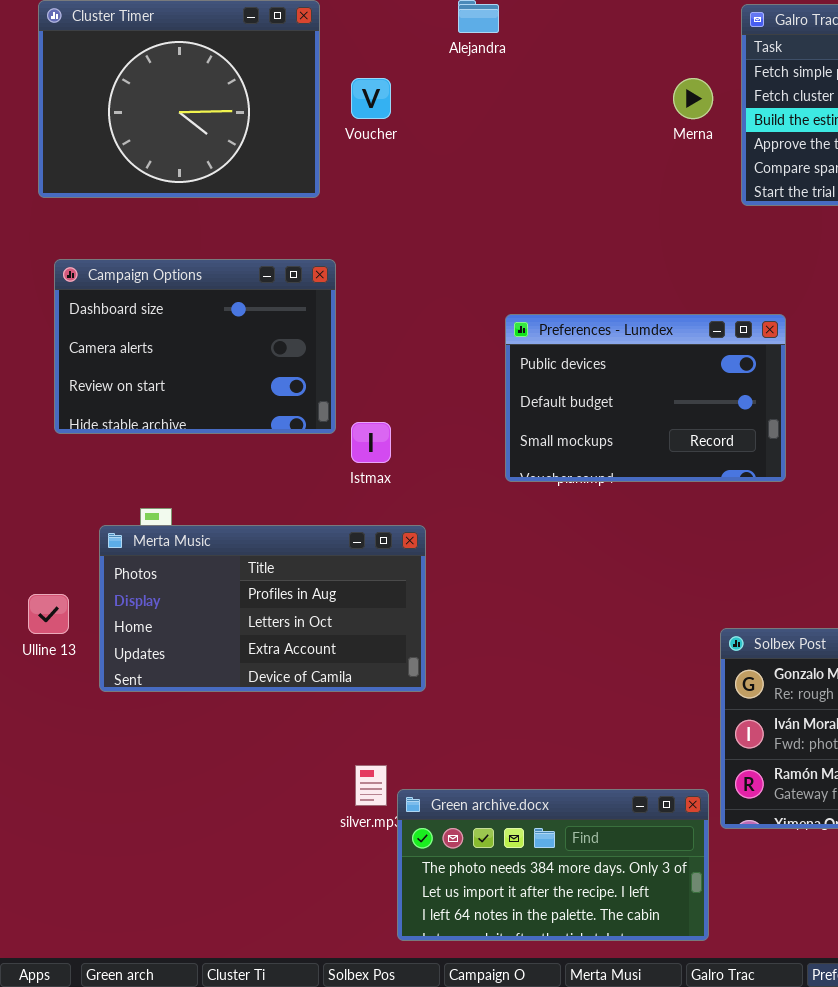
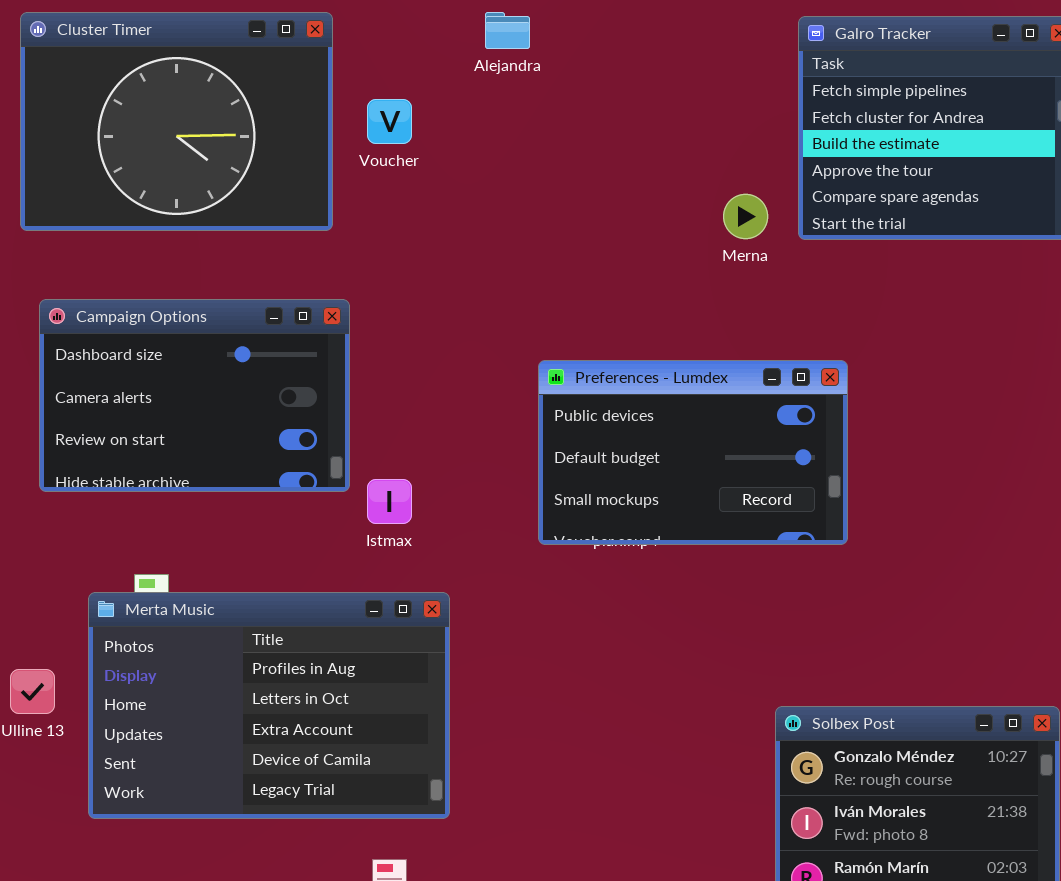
Merna: [673,78,713,119] -> [723,194,768,239], moved
Merta Music: [99,525,426,692] -> [88,592,450,819], resized

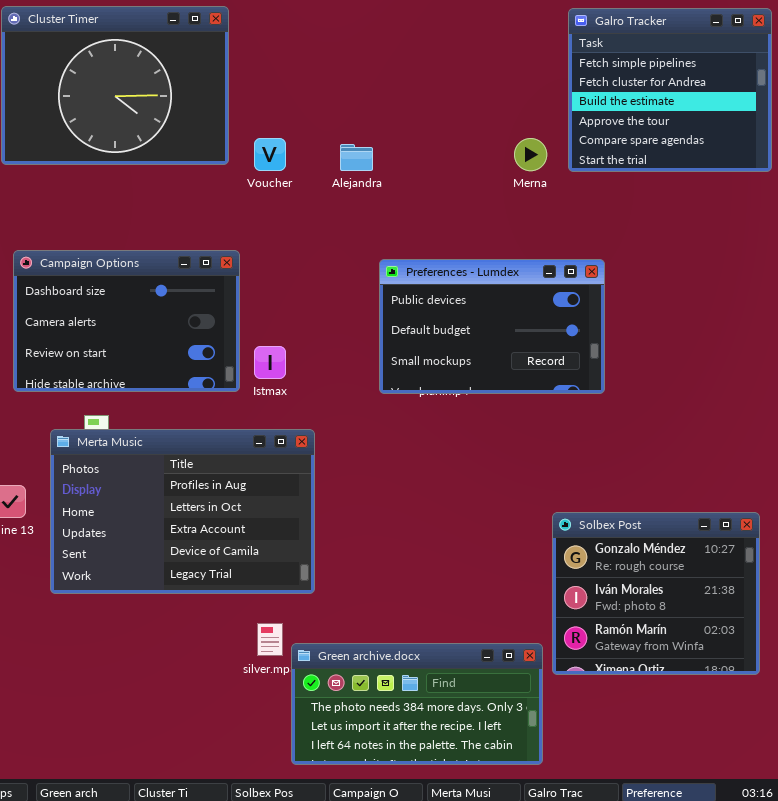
Alejandra: [485,12,530,49] -> [340,144,373,171], moved
Voucher: [367,99,412,144] -> [254,138,286,171], moved
Campaign Options: [39,299,350,492] -> [13,250,240,392], moved

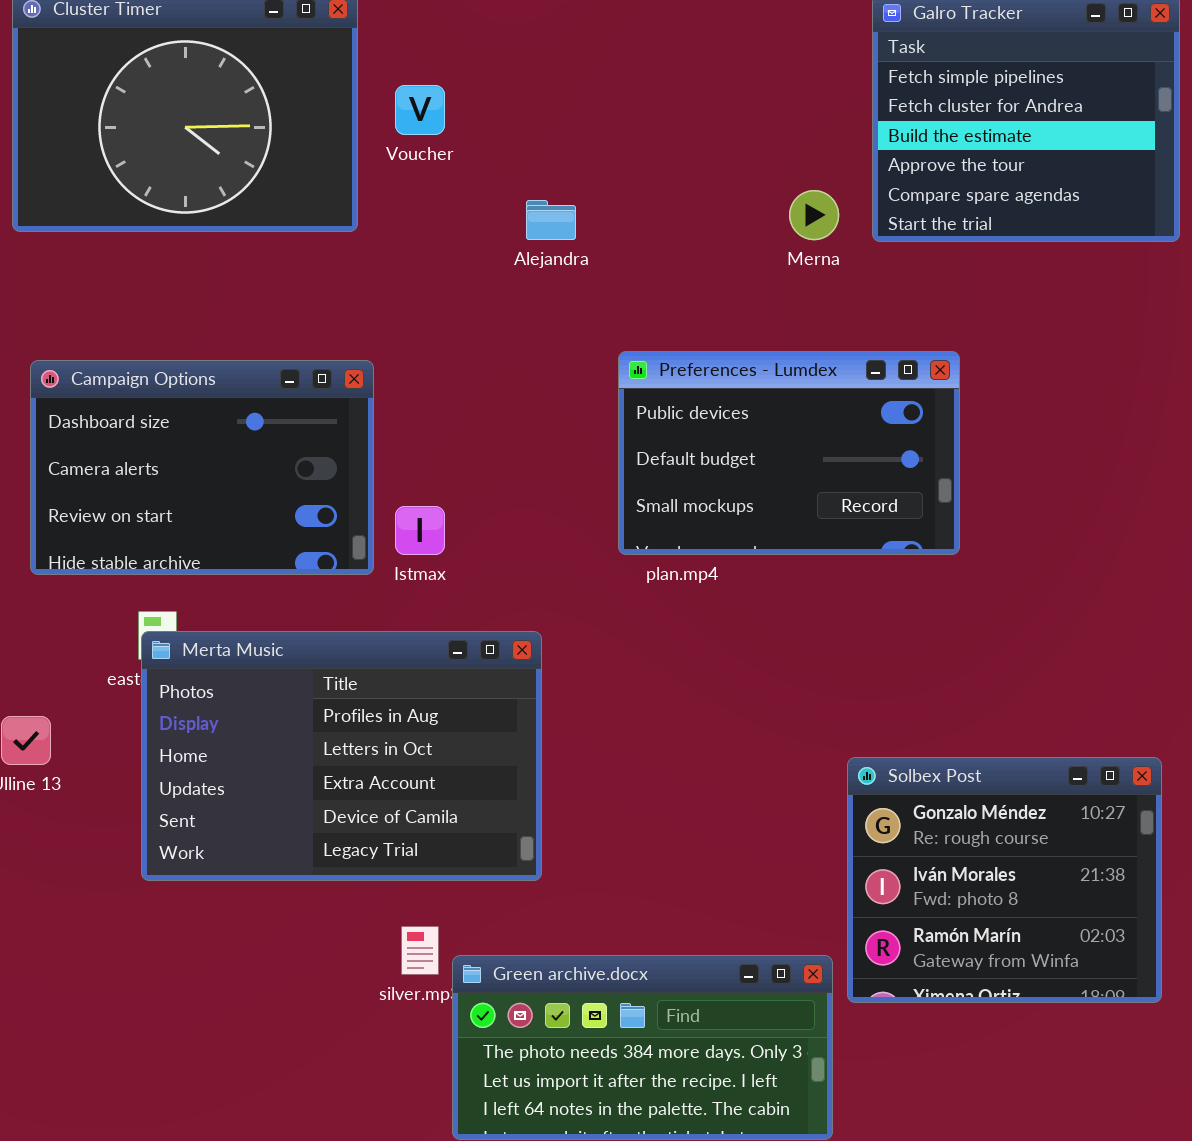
Voucher: [254,138,286,171] -> [395,85,445,135], moved
Preferences - Lumdex: [379,259,605,394] -> [618,351,960,555], moved
Merta Music: [50,429,315,594] -> [141,631,542,881], moved

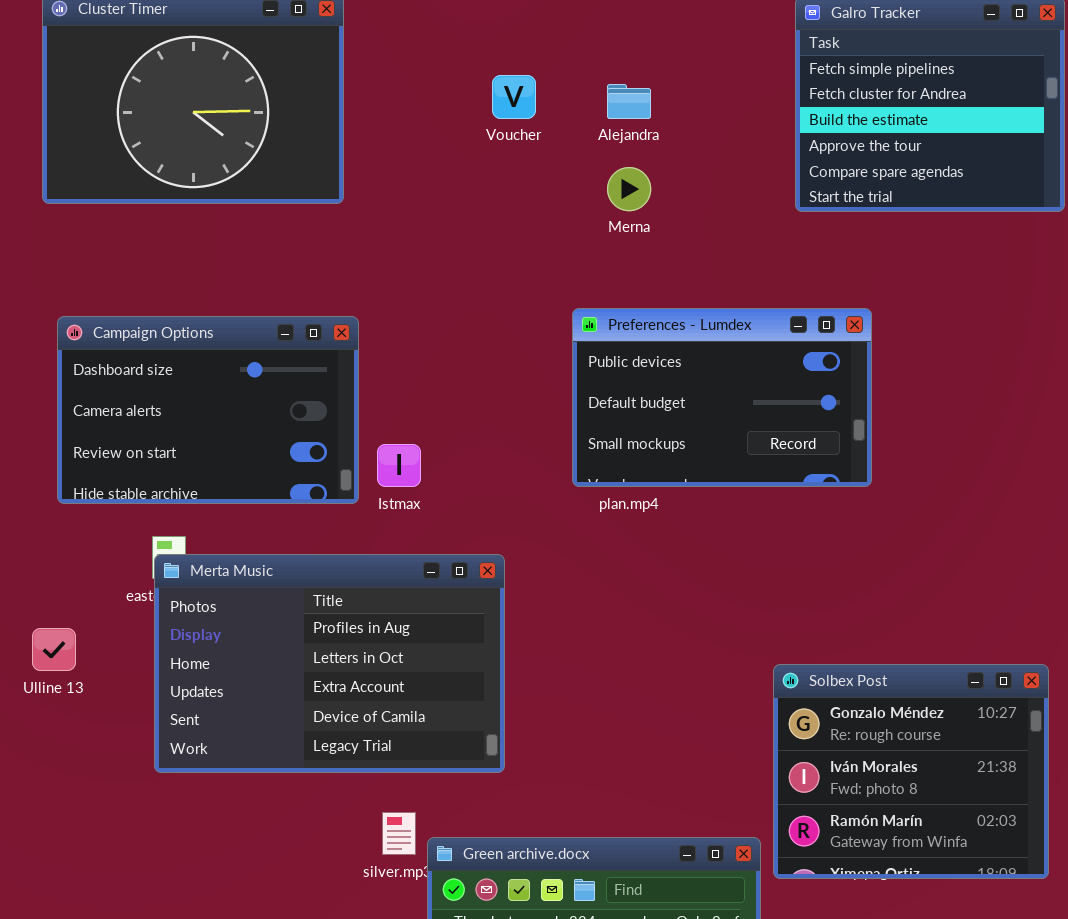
Voucher: [395,85,445,135] -> [492,75,536,119], moved
Merna: [789,190,839,240] -> [607,167,651,211], moved
Alejandra: [526,200,576,240] -> [607,84,651,119], moved

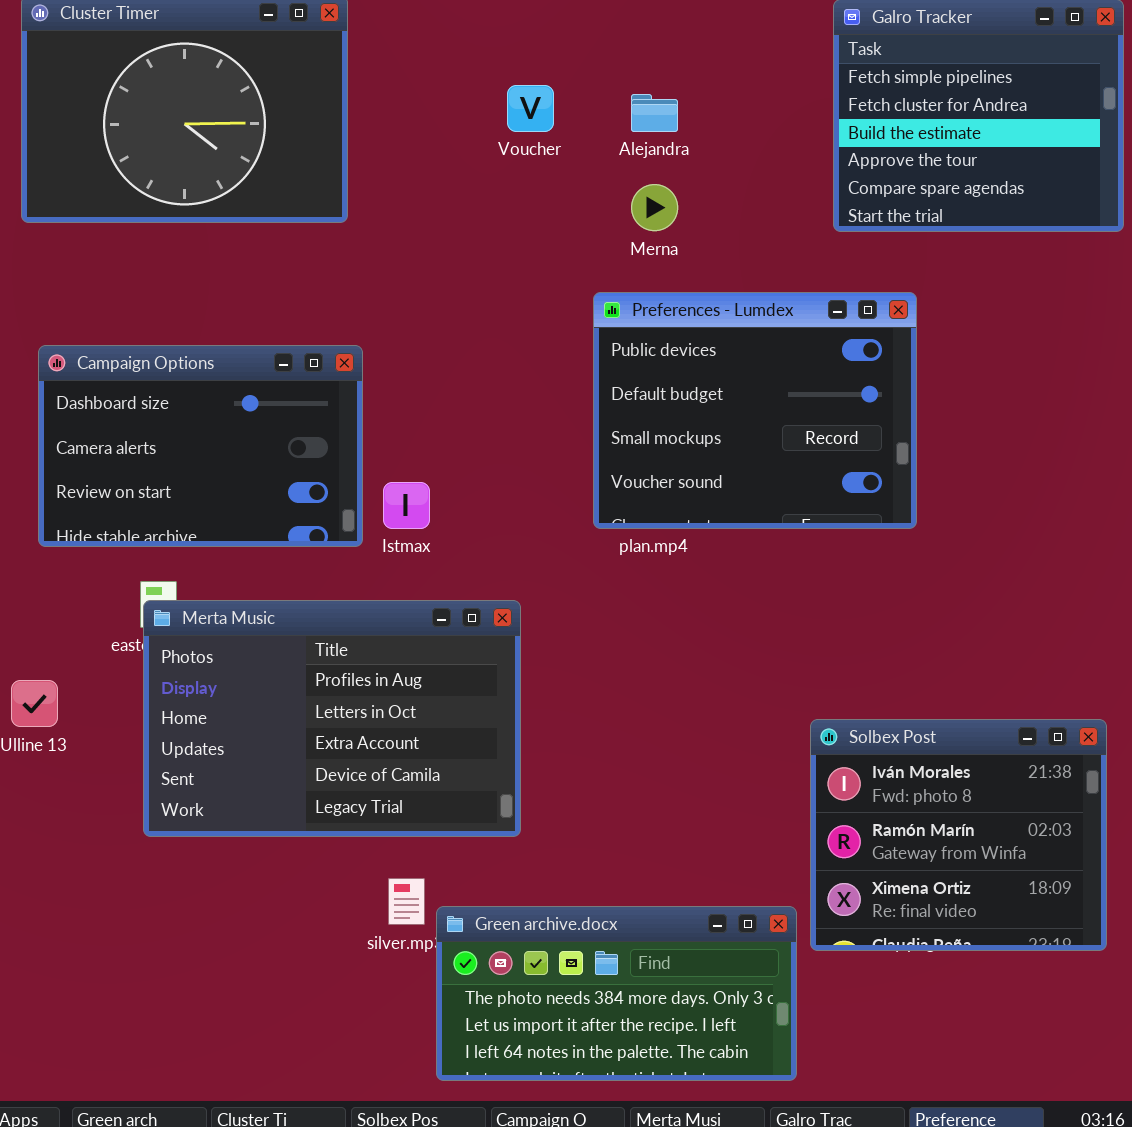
Preferences - Lumdex: [572,308,872,487] -> [593,292,917,529], resized
Solbex Post: [773,664,1049,879] -> [810,719,1107,951], scrolled down 1 row

